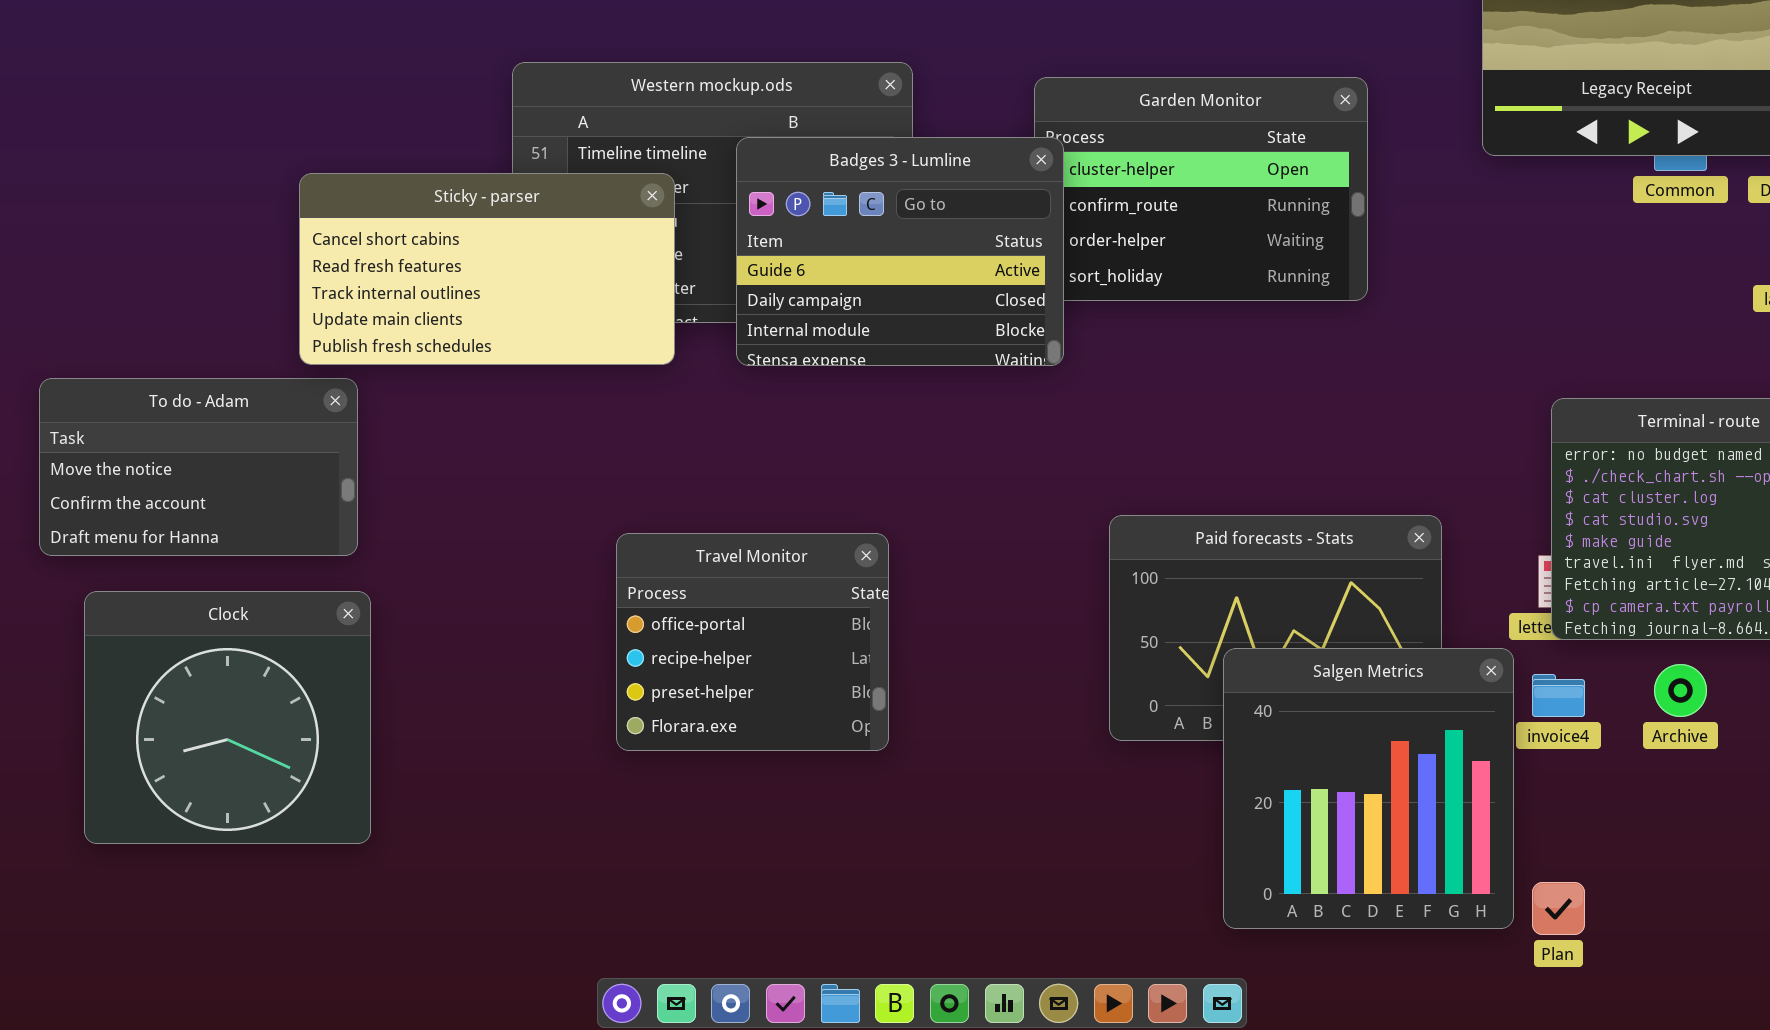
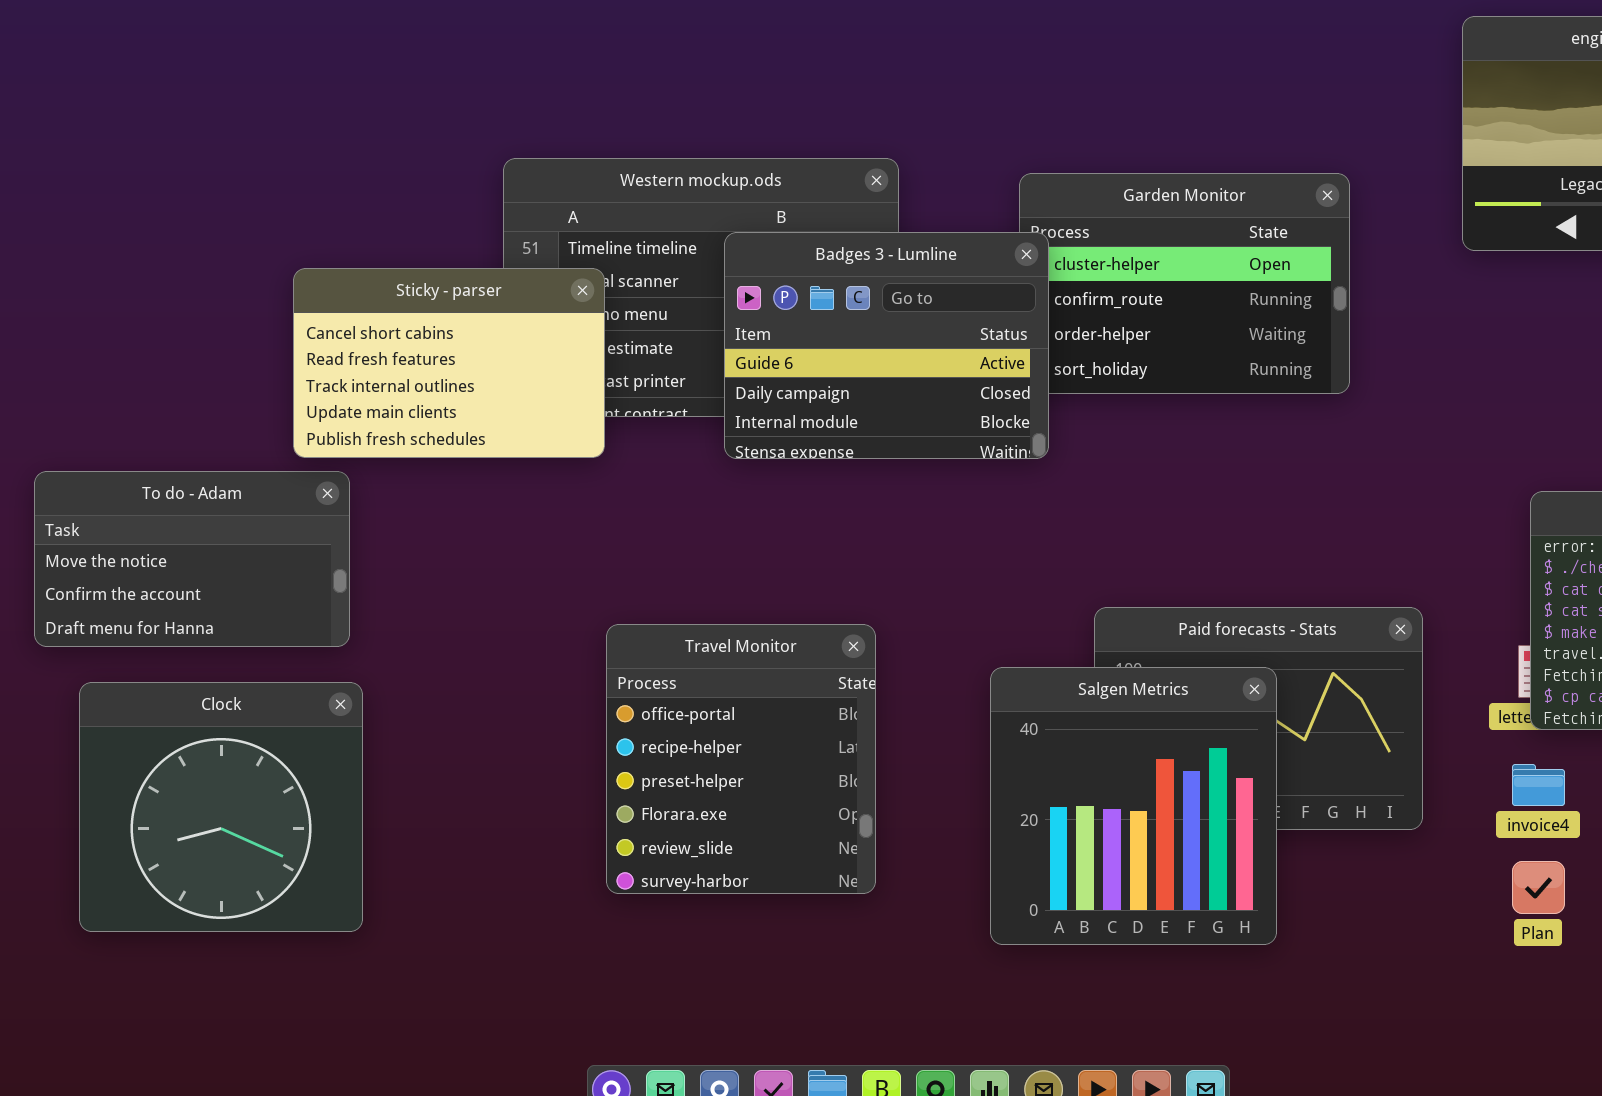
Sticky - parser: [299,173,675,365] -> [293,268,605,458], resized
Travel Monitor: [616,533,889,751] -> [606,624,876,894], resized
Salgen Metrics: [1223,648,1514,929] -> [990,667,1277,945], moved
Plan: [1532,882,1585,935] -> [1512,861,1565,914], moved

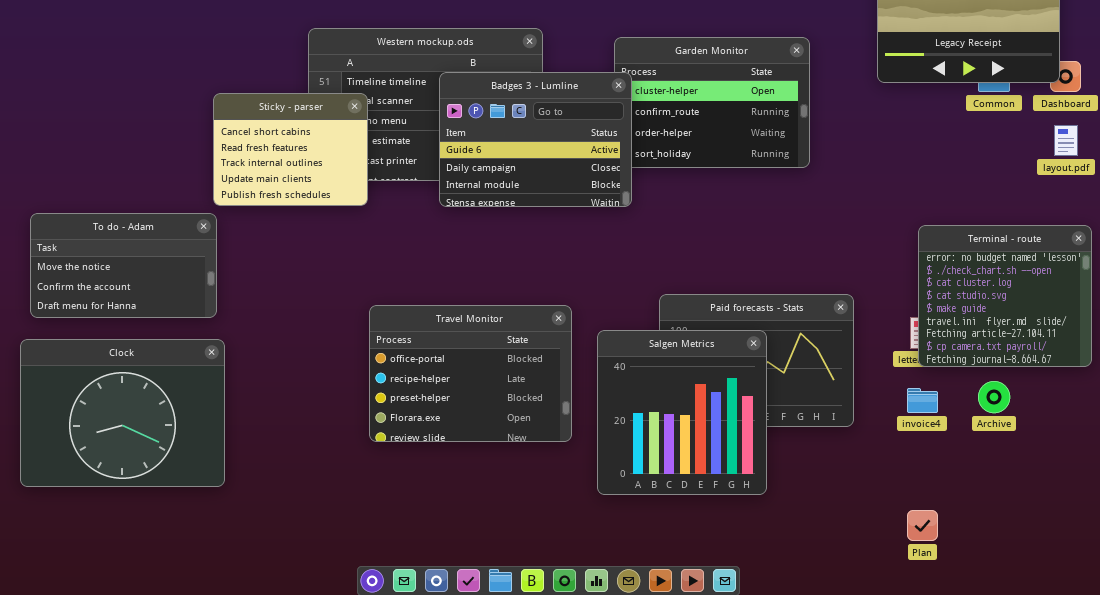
Sticky - parser: [293,268,605,458] -> [213,93,368,206], resized
Travel Monitor: [606,624,876,894] -> [369,305,572,442], resized
Clock: [79,682,363,932] -> [20,339,225,487], resized
Plan: [1512,861,1565,914] -> [907,510,938,541], moved

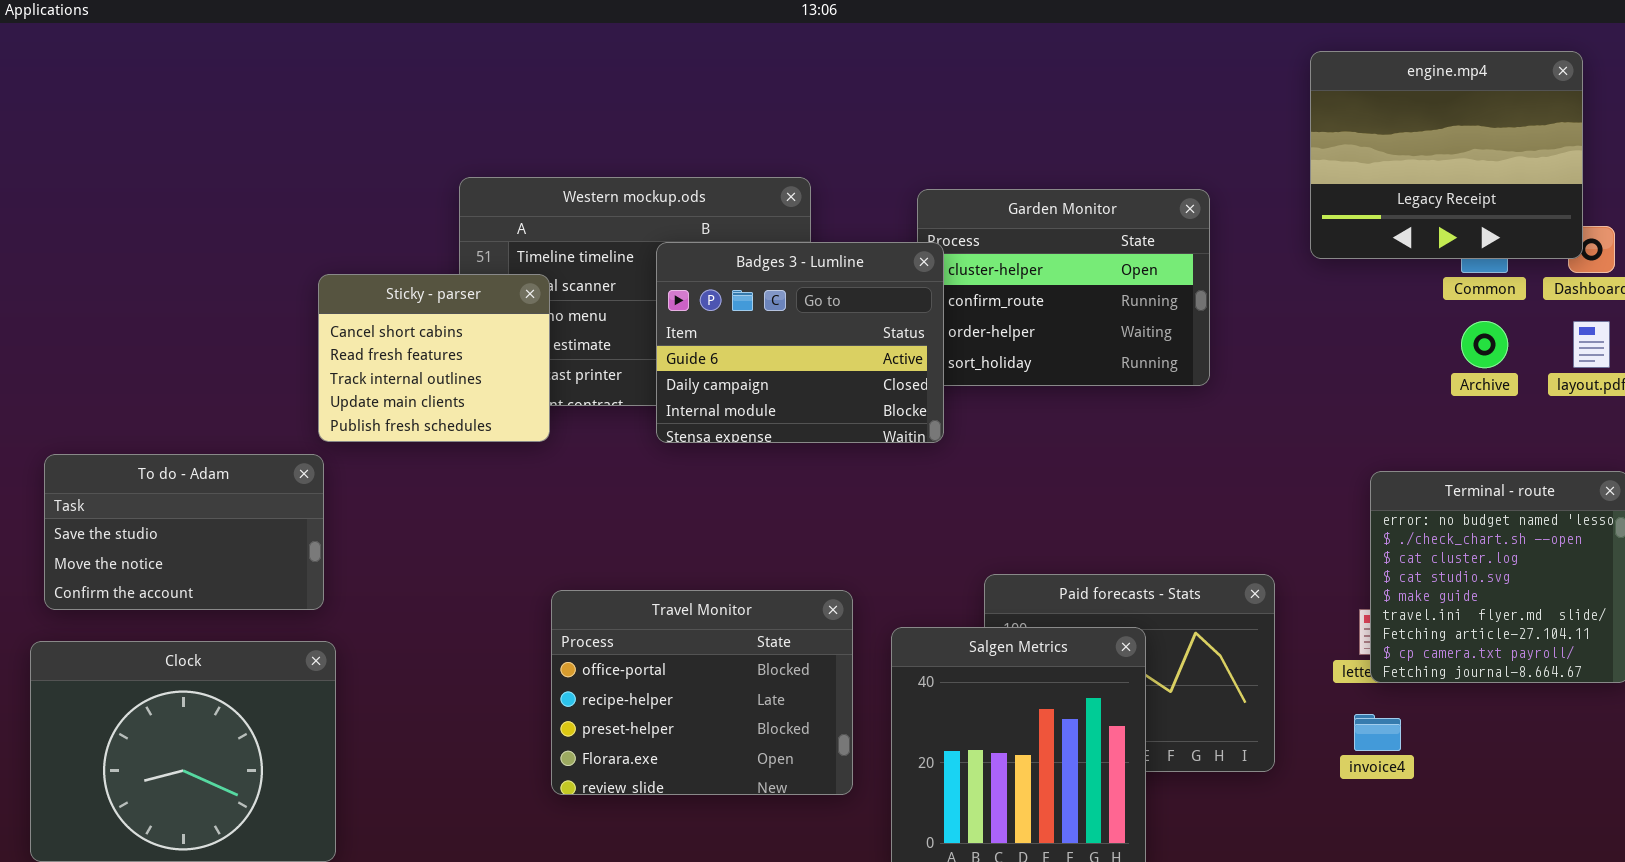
To do - Adam: [30,213,217,318] -> [44,454,324,610], scrolled up 1 row
Archive: [978,381,1010,413] -> [1461,321,1508,368], moved

